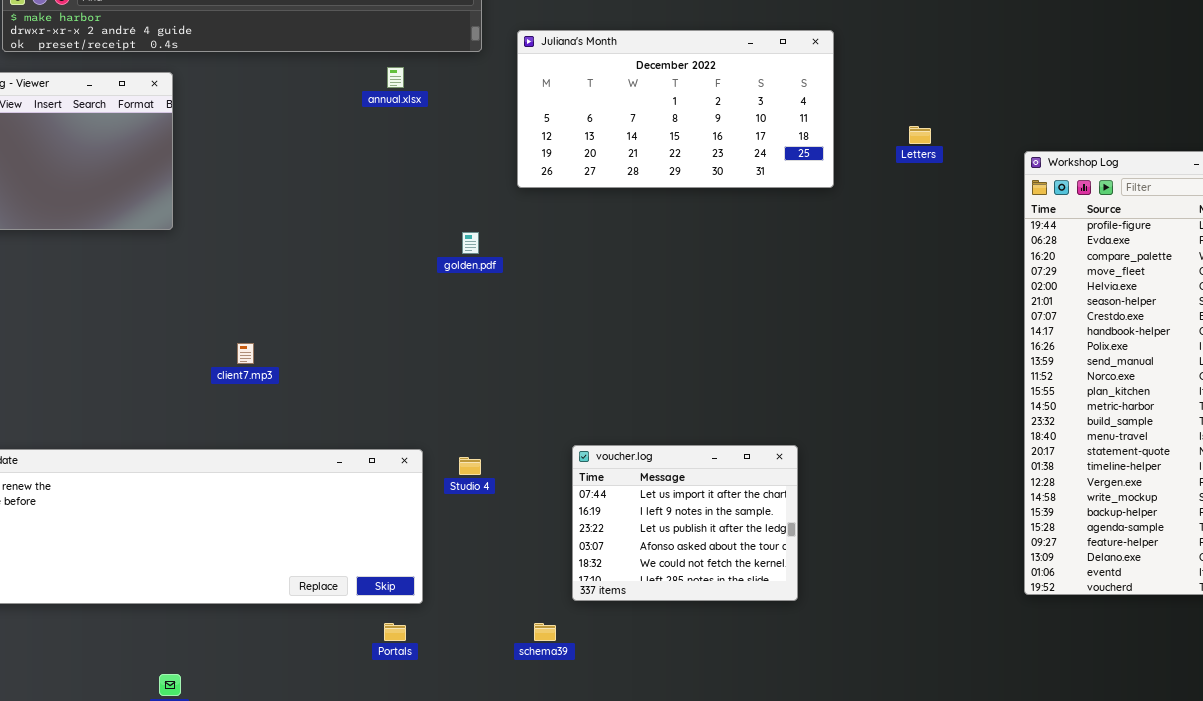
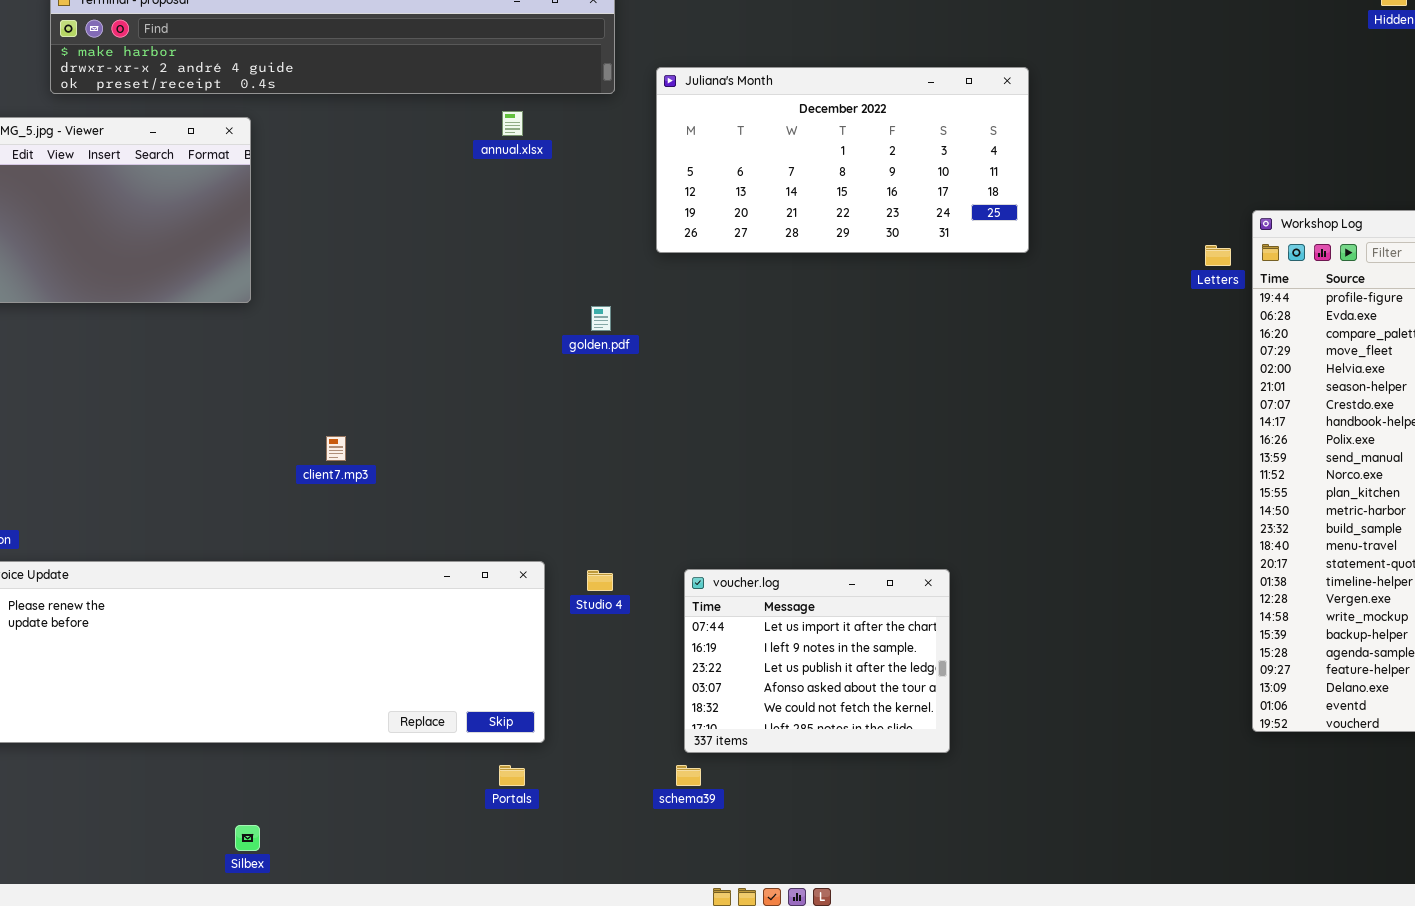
Letters: [909,126,931,144] -> [1205,245,1231,266], moved
voucher.log: [572,445,798,601] -> [684,569,950,753], moved

